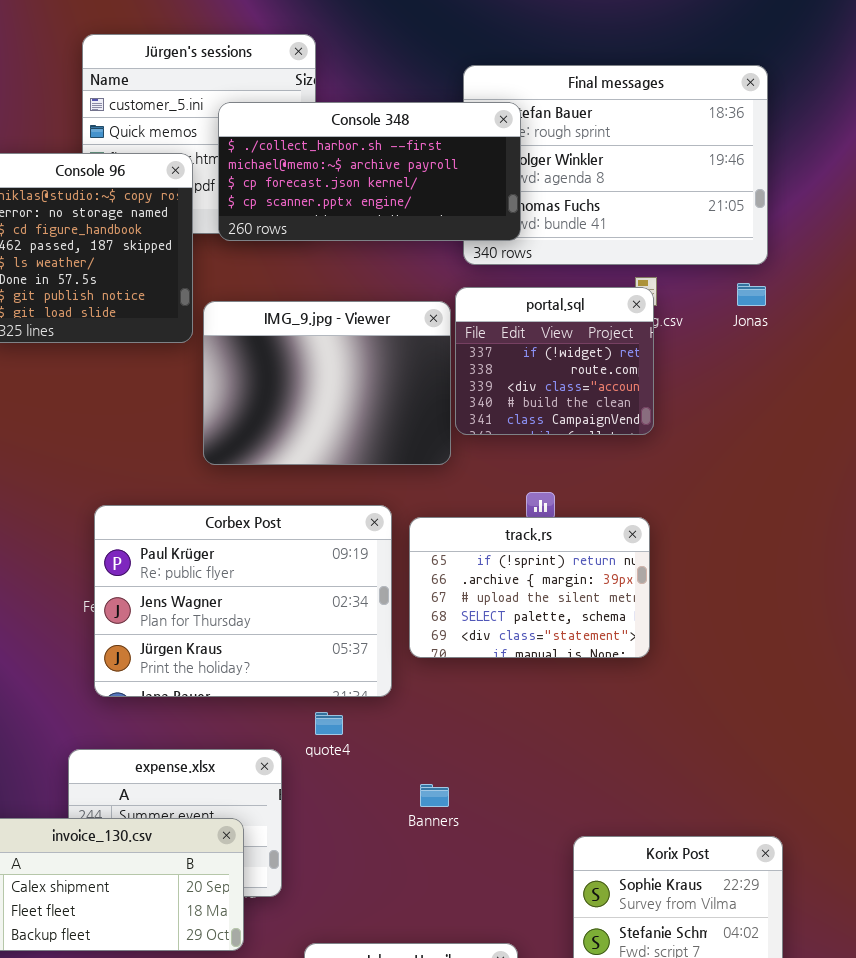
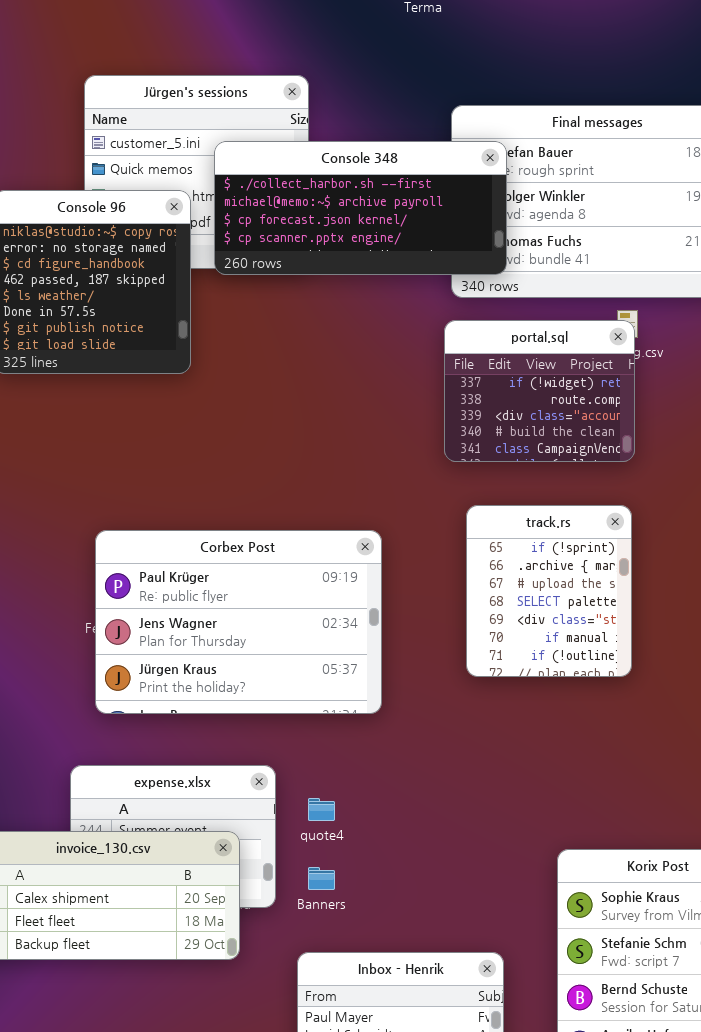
IMG_9.jpg - Viewer: [203,301,451,465] -> none, closed
track.rs: [409,517,650,658] -> [466,505,632,677], resized
quote4: [315,712,343,735] -> [308,798,335,821], moved
Banners: [420,784,449,807] -> [308,867,335,890], moved

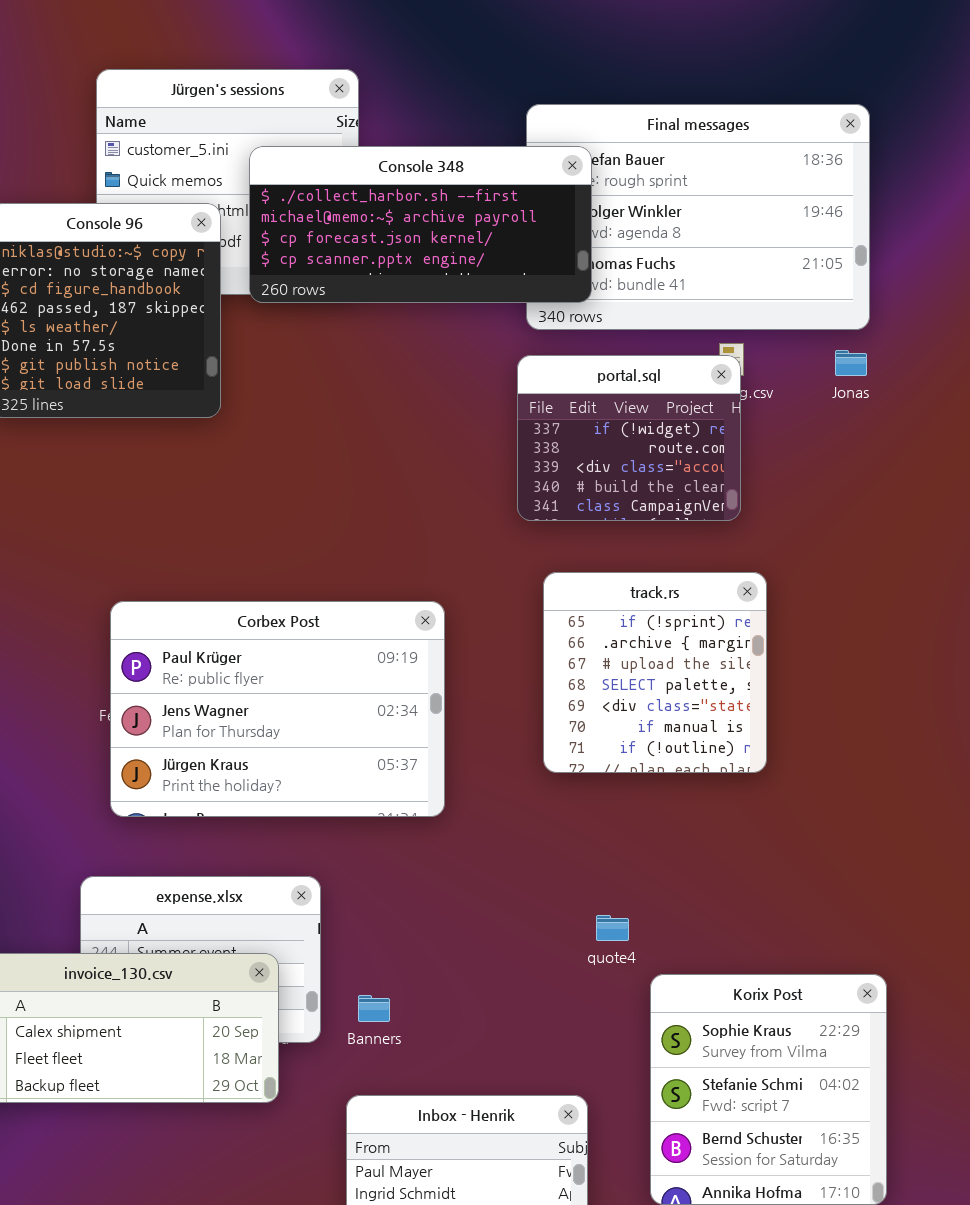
track.rs: [466,505,632,677] -> [543,572,767,773], resized
quote4: [308,798,335,821] -> [596,915,629,941], moved

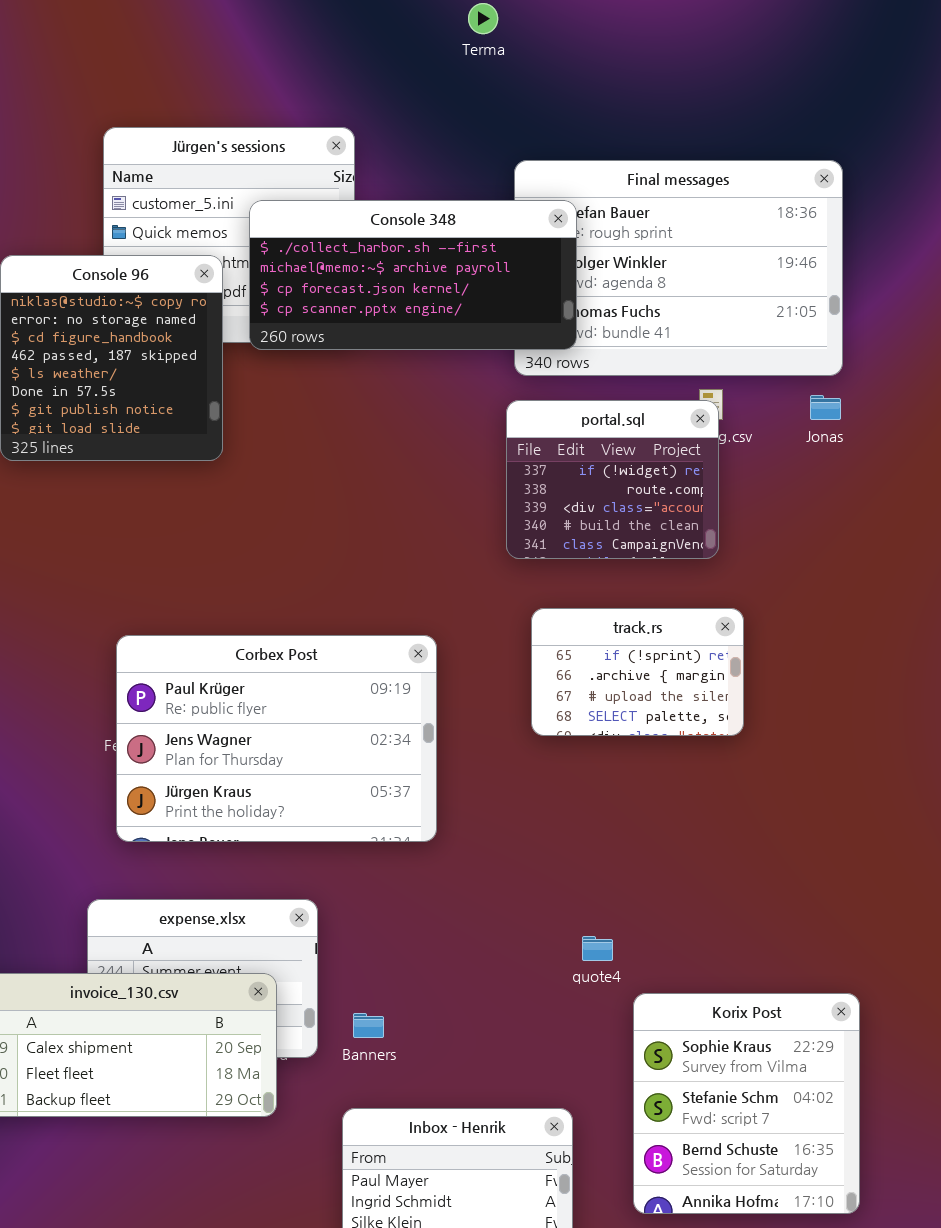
track.rs: [543,572,767,773] -> [531,608,744,736], resized

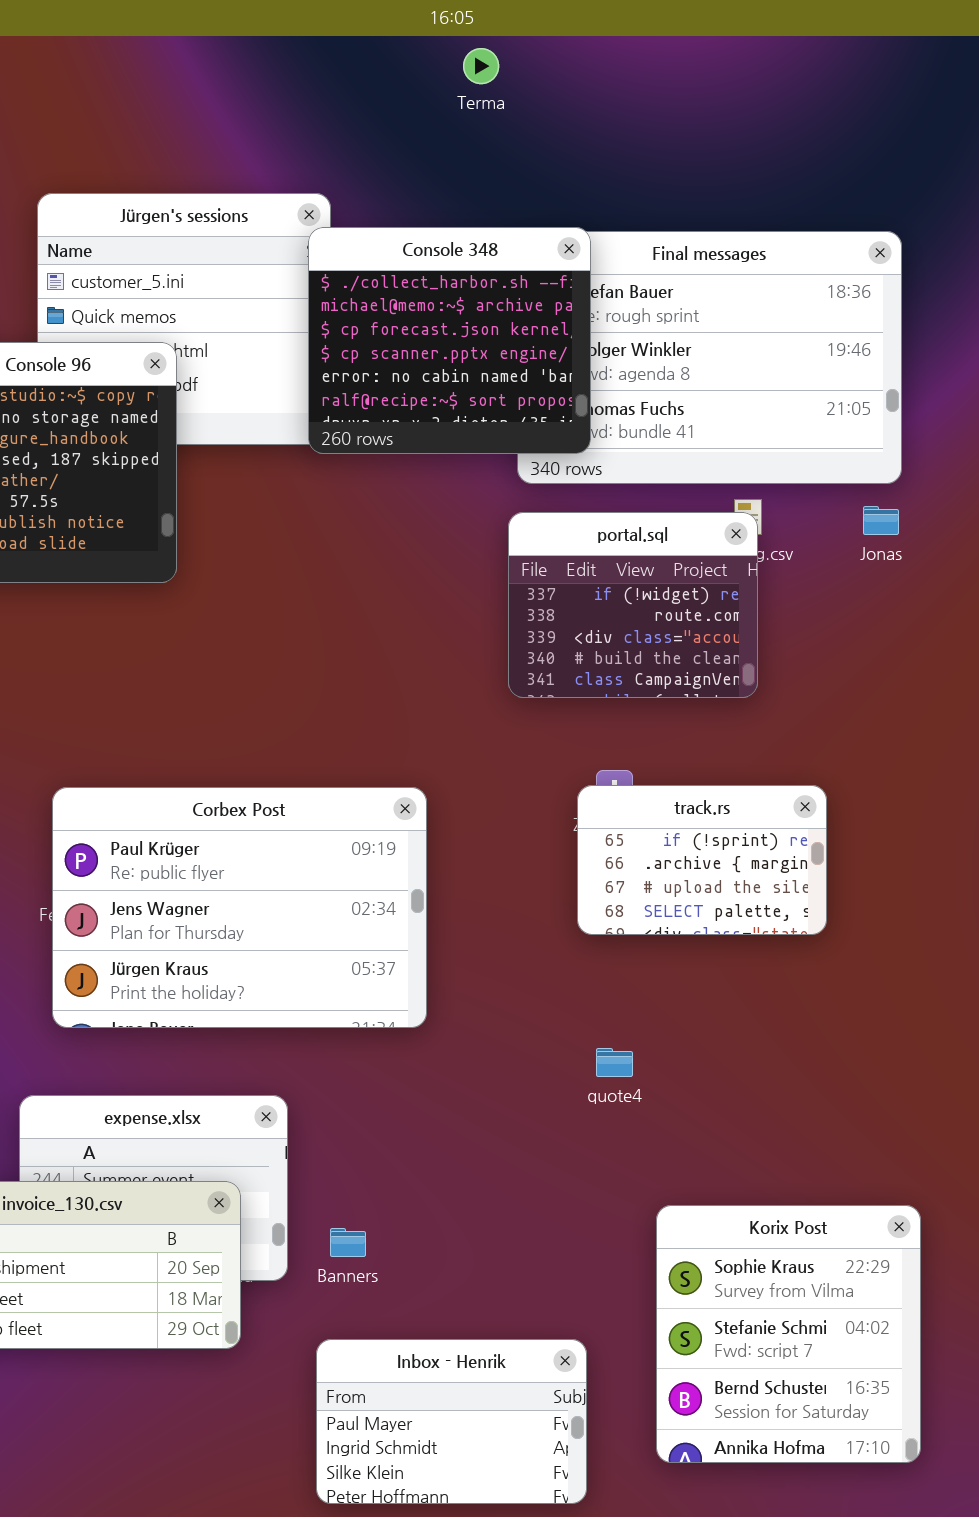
Console 348: [249,200,577,350] -> [308,227,591,454], resized
track.rs: [531,608,744,736] -> [577,785,827,935], moved
quote4: [582,936,613,961] -> [596,1048,633,1077], moved

